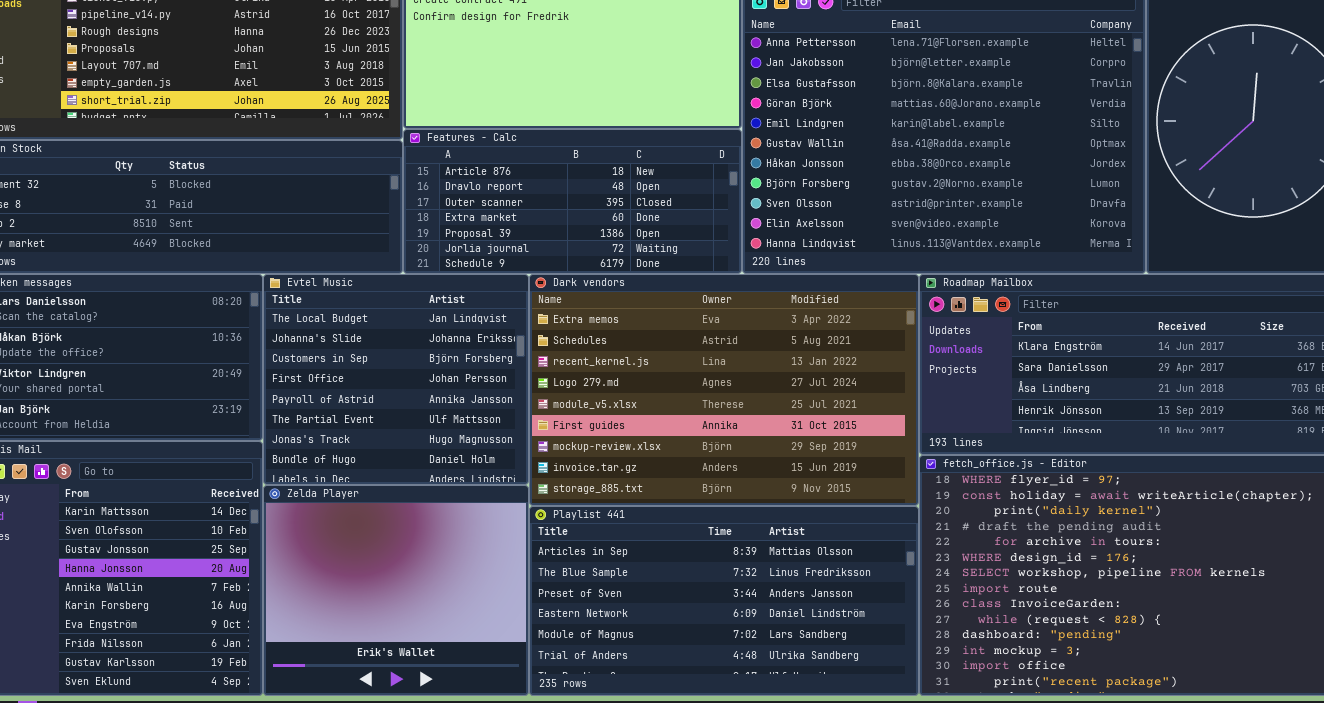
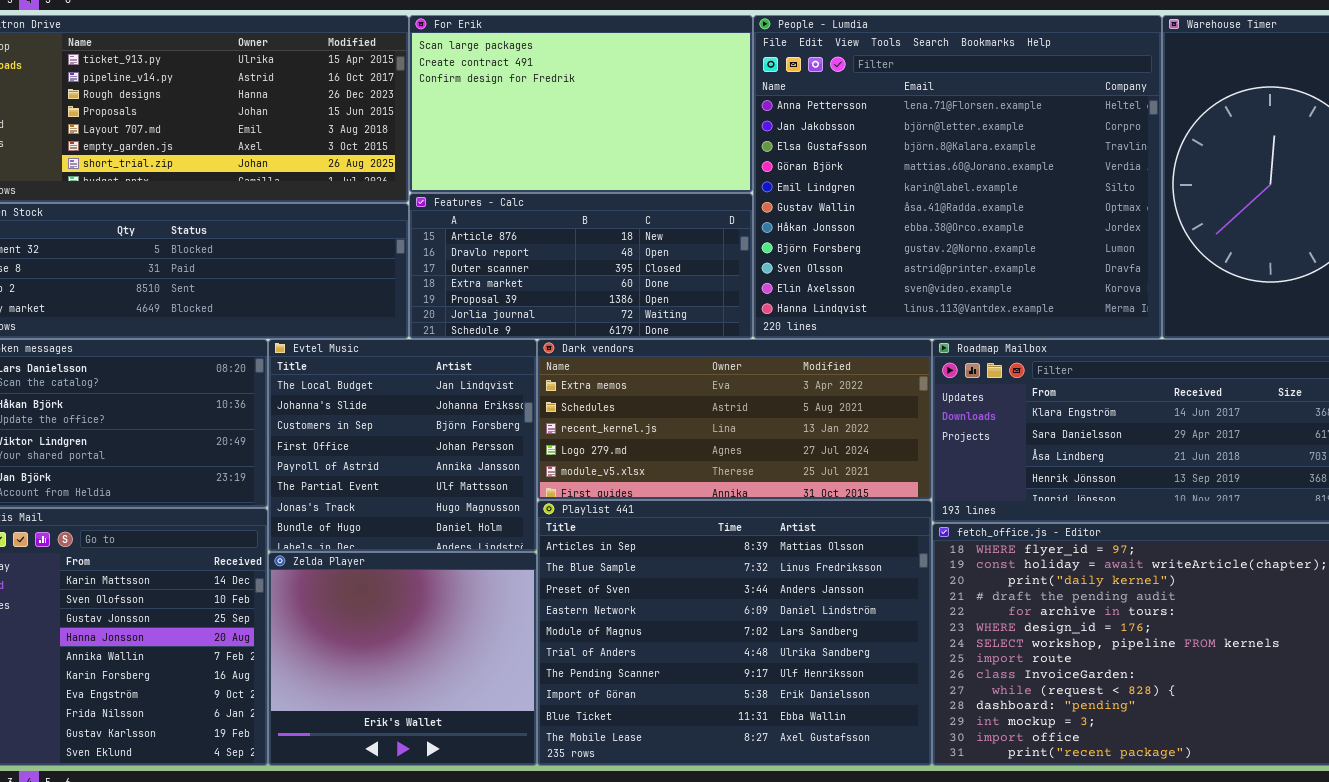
Dark vendors: [529,274,919,506] -> [537,339,932,500], resized
Playlist 441: [529,506,919,696] -> [537,500,932,766], resized

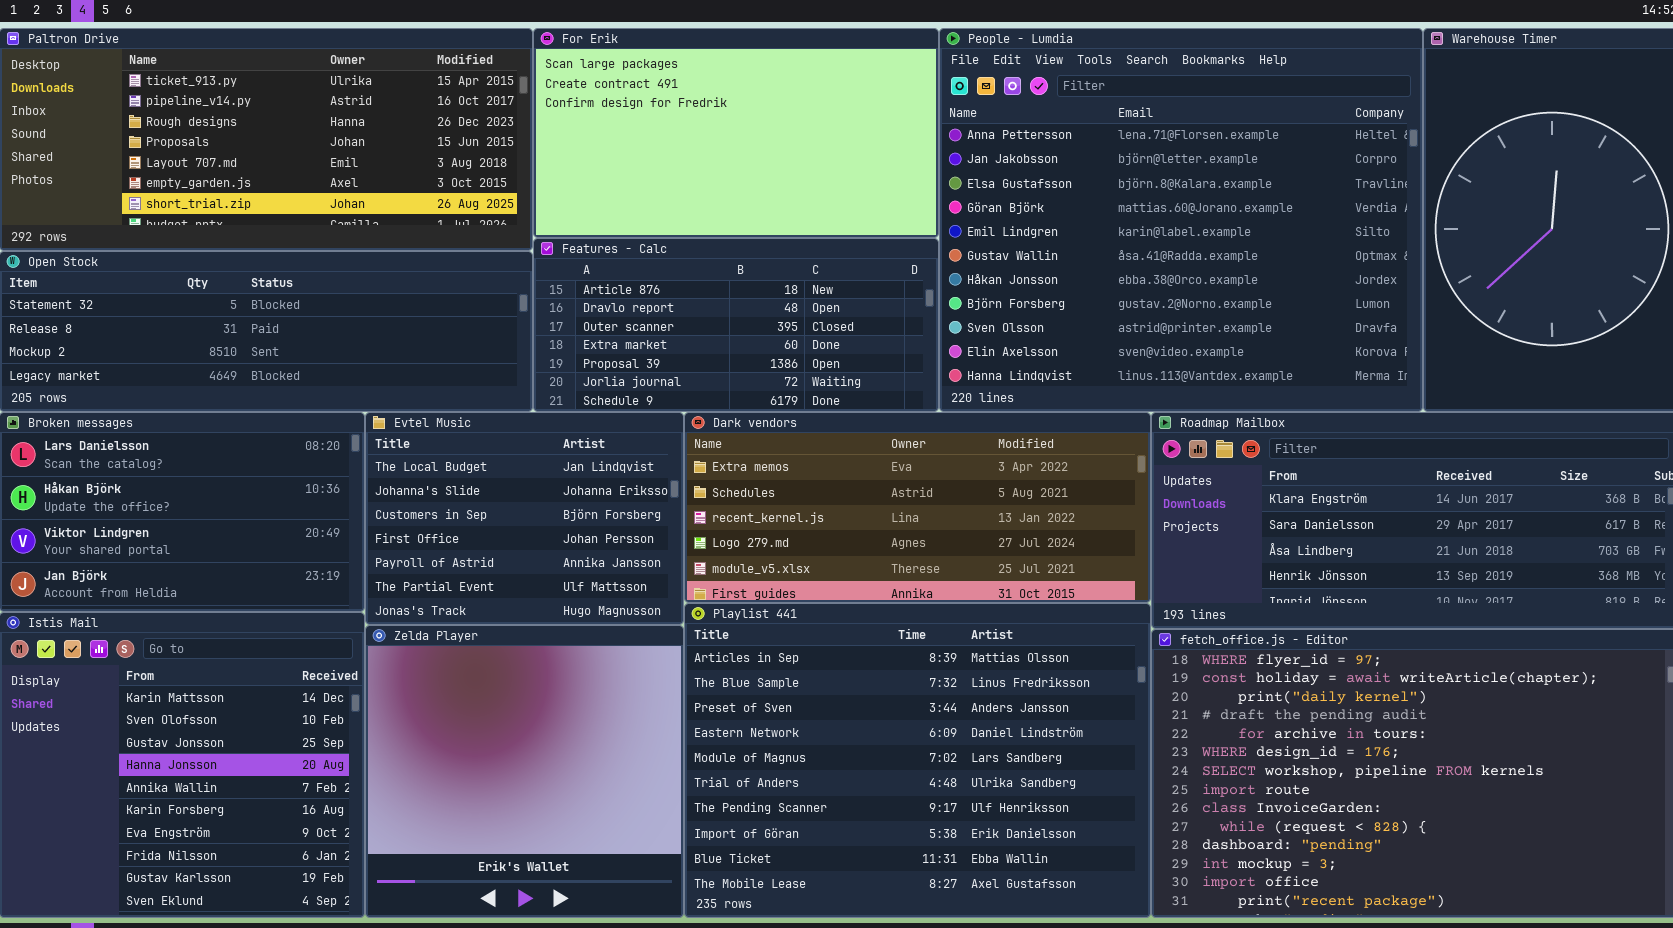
Evtel Music: [268,339,537,552] -> [365,412,684,625], resized
Zelda Player: [268,552,537,766] -> [365,625,684,918], resized

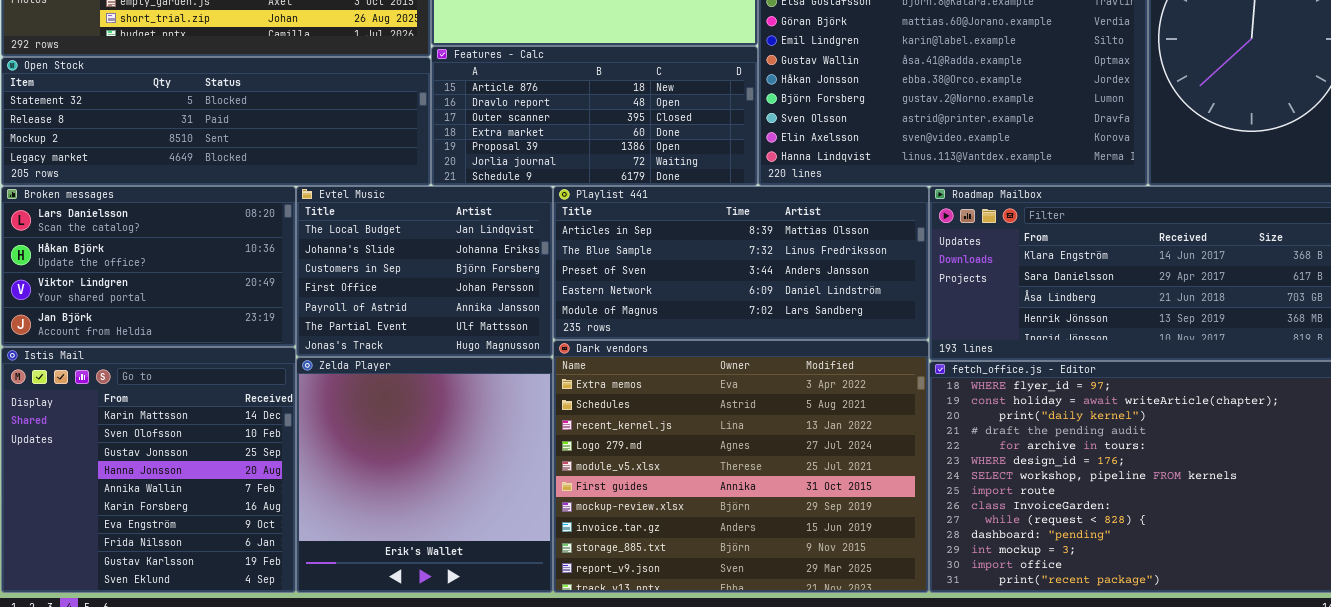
Dark vendors: [684,412,1151,603] -> [553,340,929,593], moved, resized
Playlist 441: [684,603,1151,918] -> [553,186,929,340], moved, resized

